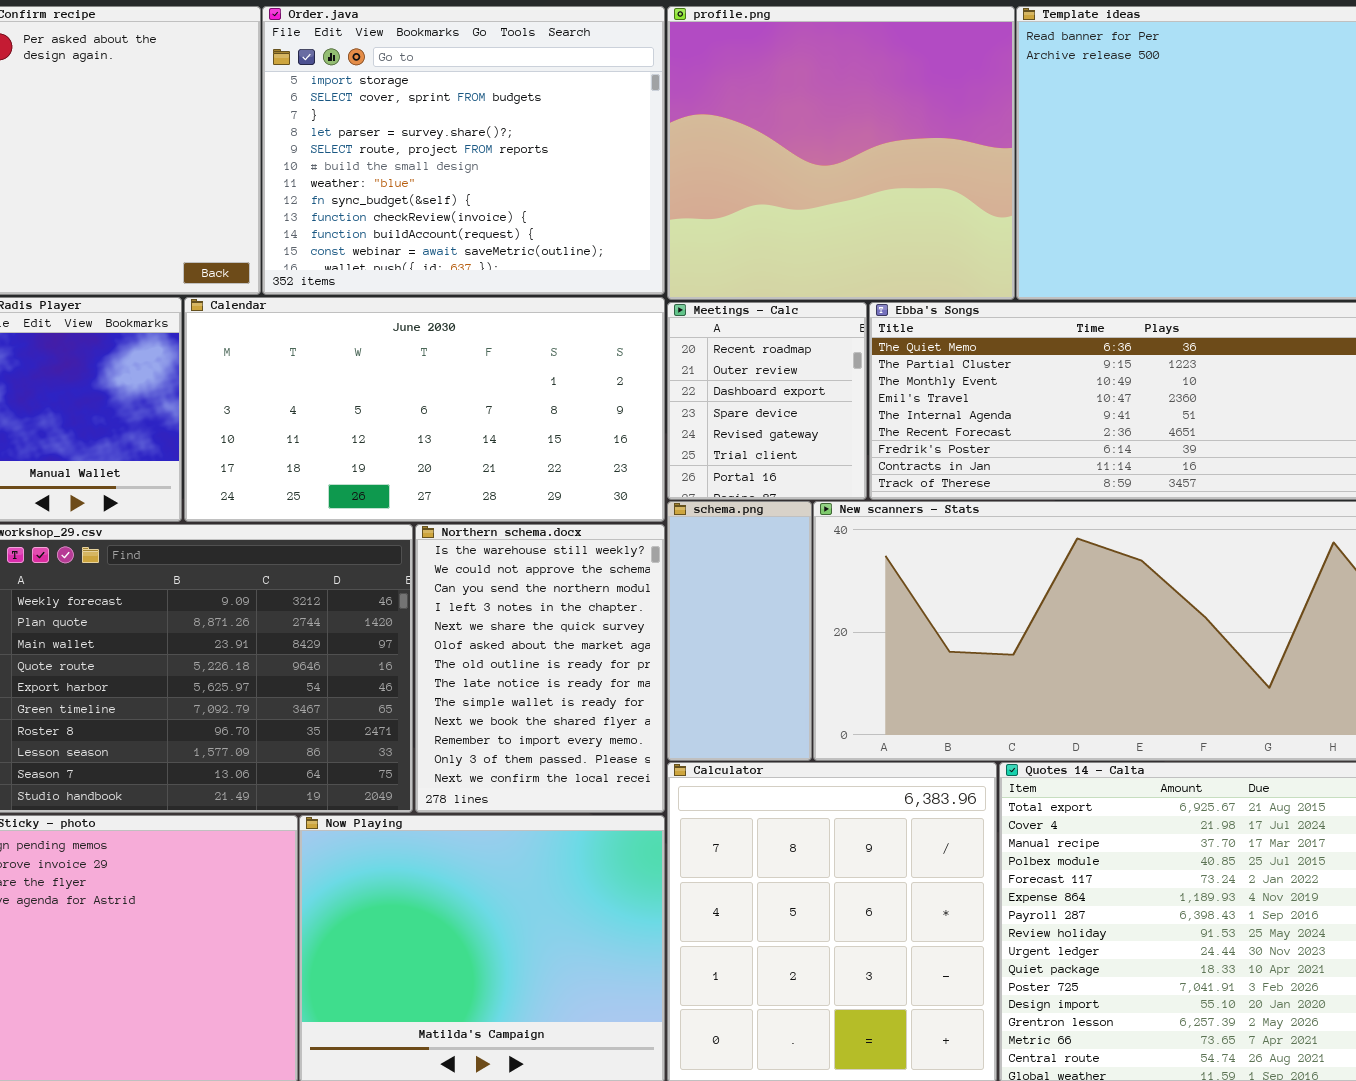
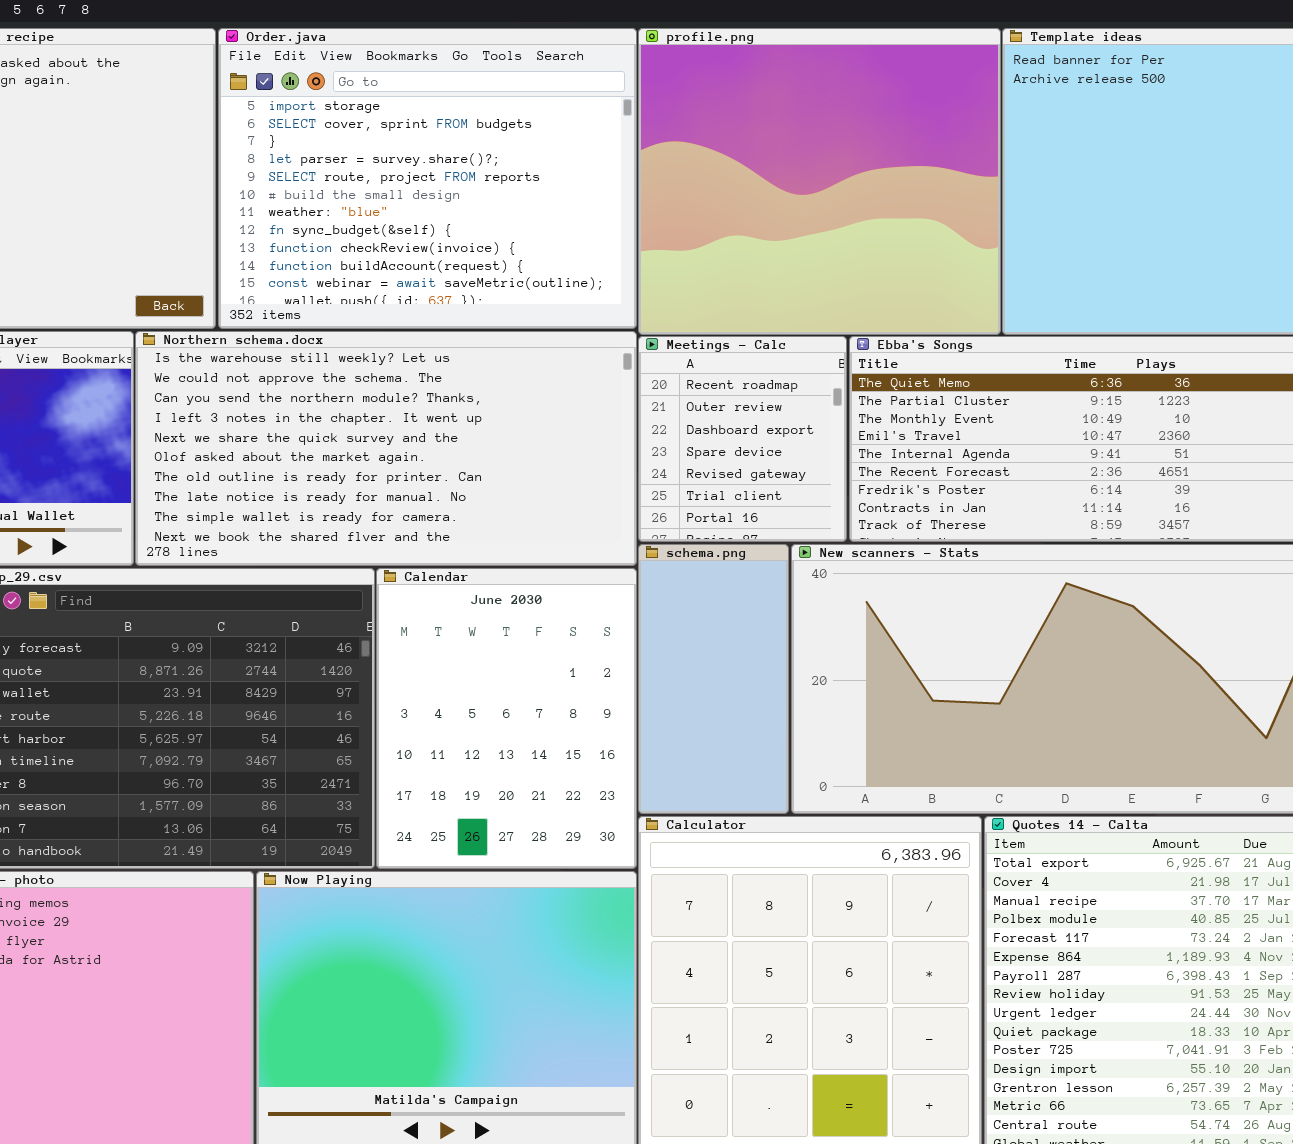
Calendar: [184,297,665,522] -> [376,568,637,869], moved, resized
Northern schema.docx: [415,524,665,813] -> [135,331,637,566], moved, resized

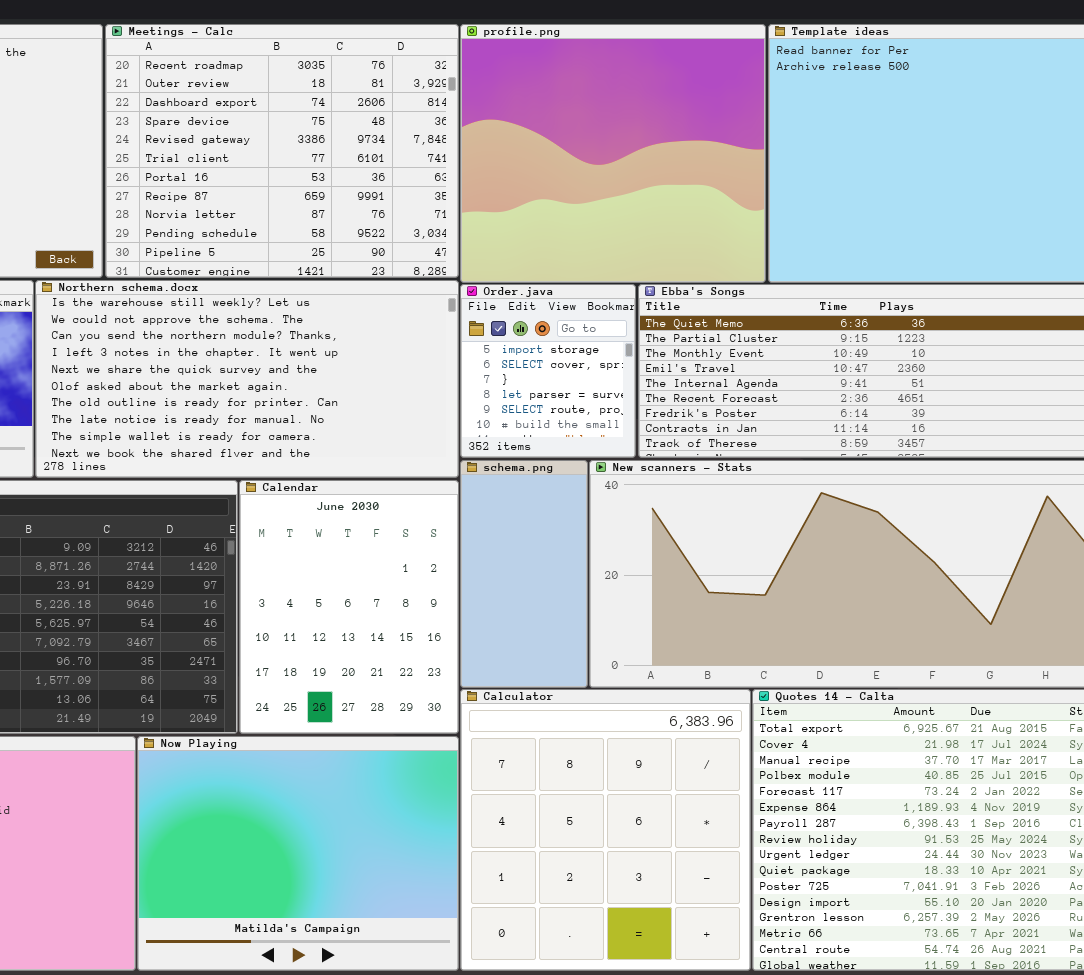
Order.java: [218,28,637,329] -> [460,284,636,458], moved, resized
Meetings - Calc: [638,336,847,542] -> [105,24,459,278], moved, resized

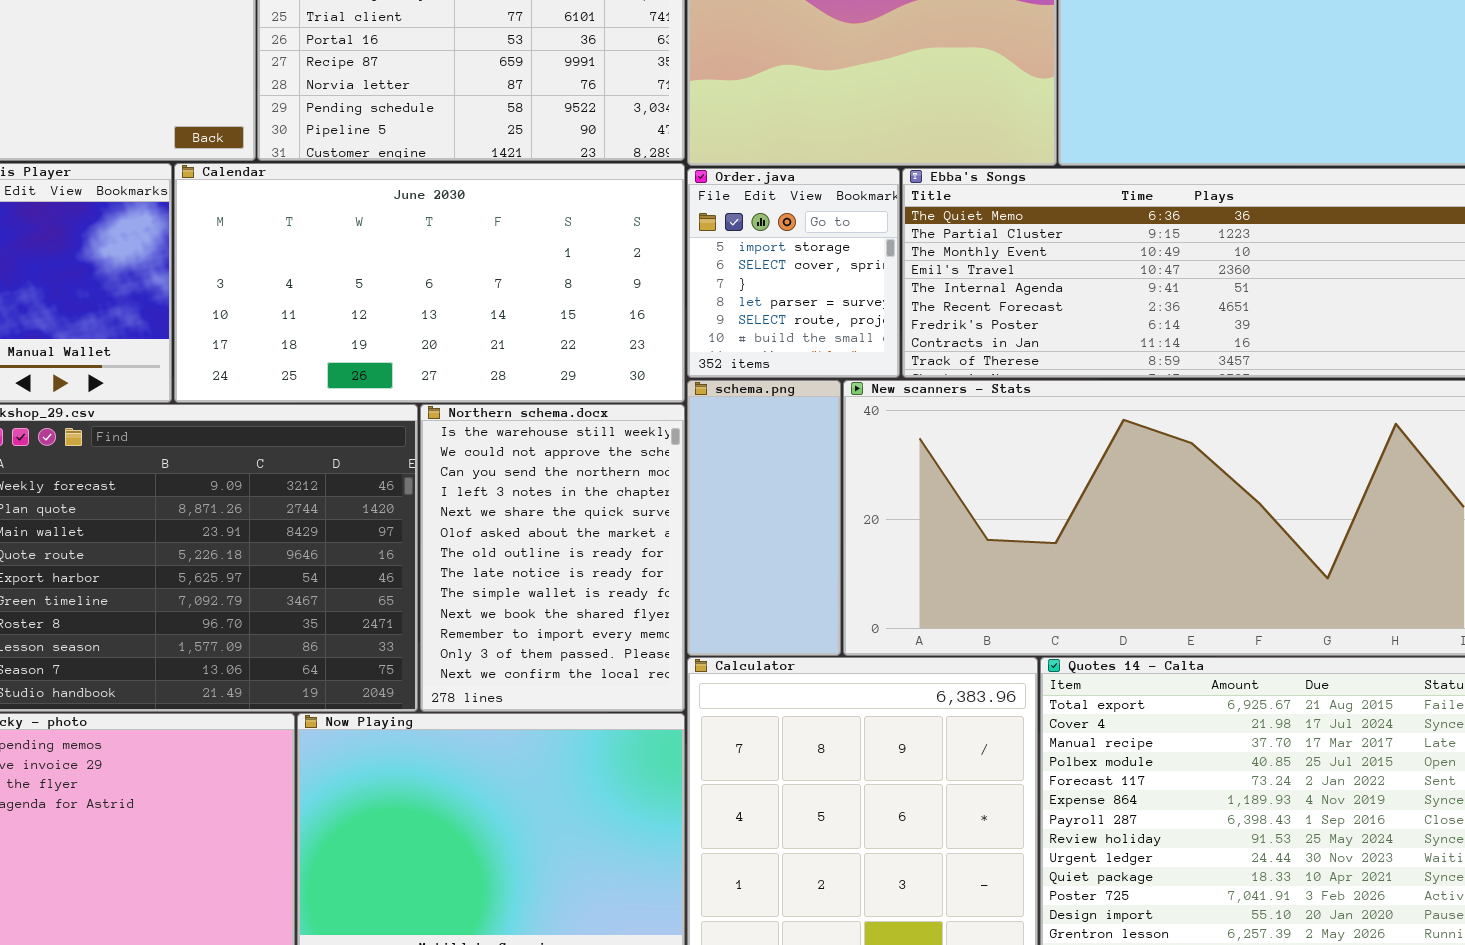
Northern schema.docx: [35,280,459,478] -> [420,404,685,712], moved, resized
Calendar: [239,480,459,734] -> [174,163,685,403], moved, resized

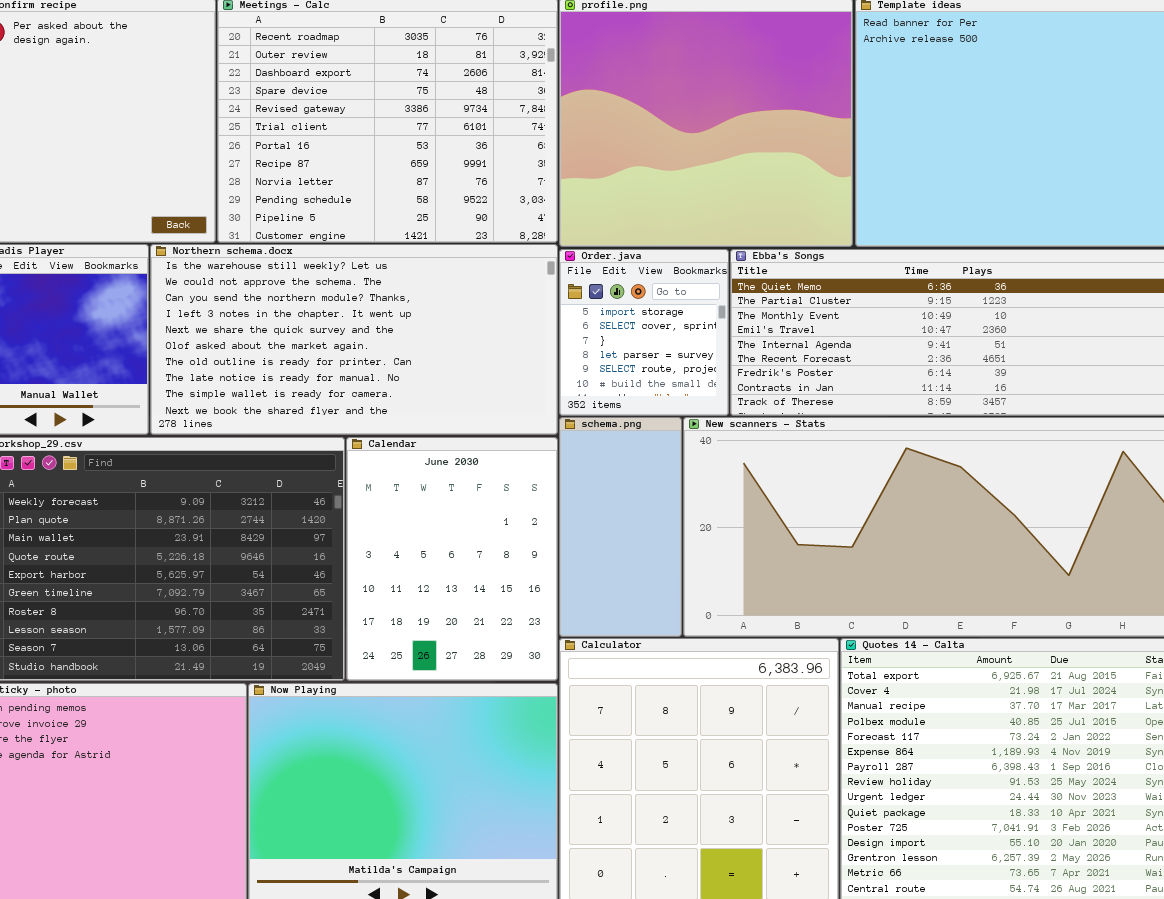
Calendar: [174,163,685,403] -> [346,437,558,681], moved, resized
Northern schema.docx: [420,404,685,712] -> [150,244,558,435], moved, resized

